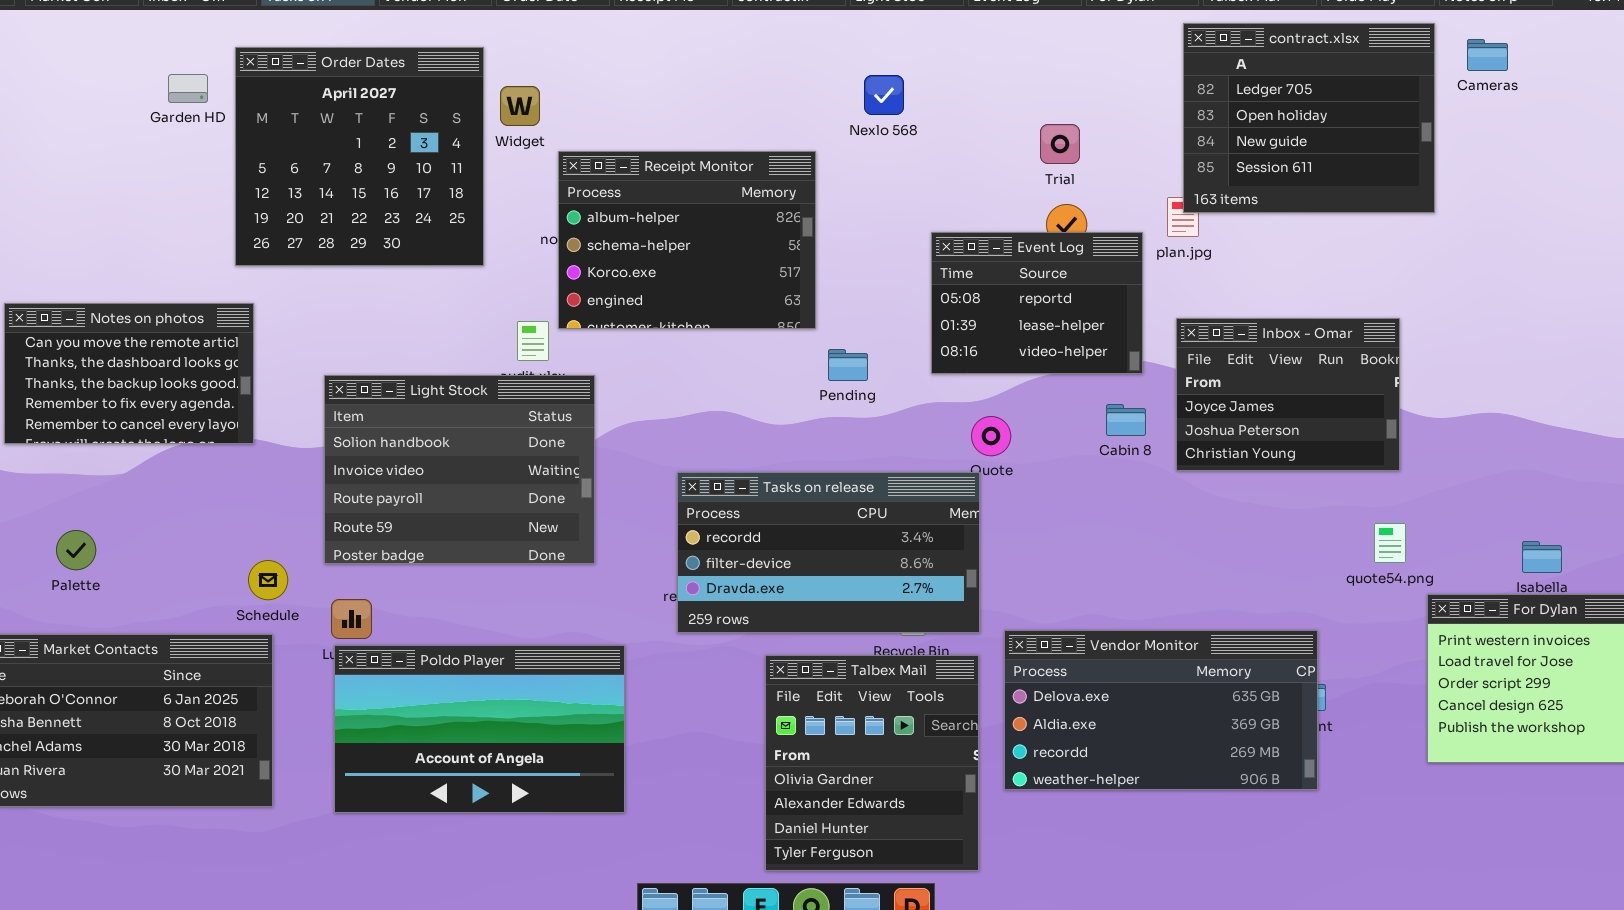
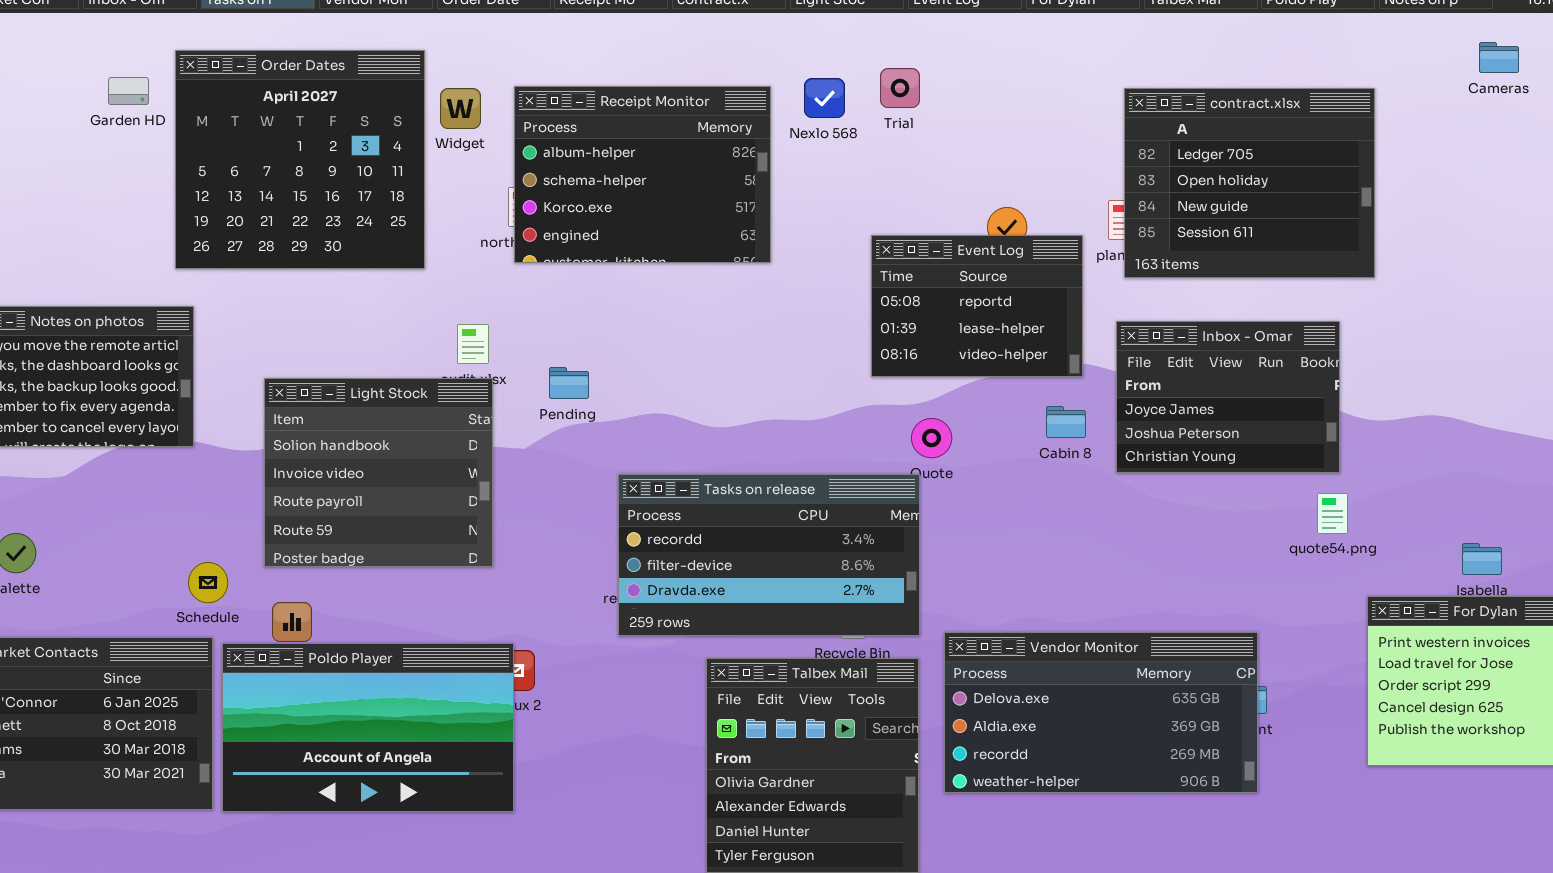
contract.xlsx: [1183,23,1435,213] -> [1124,88,1375,278], moved
Cameras: [1467,39,1508,71] -> [1479,42,1519,73], moved
Trial: [1040,124,1080,164] -> [880,68,920,108], moved
Receipt Monitor: [558,151,816,329] -> [514,86,771,263], moved
Pending: [828,349,868,381] -> [549,367,589,399], moved
Light Stock: [324,375,595,564] -> [264,378,493,567], resized
quote54.png: [1374,523,1406,563] -> [1317,493,1348,534], moved
Poldo Player: [334,645,625,813] -> [222,643,514,812], moved

